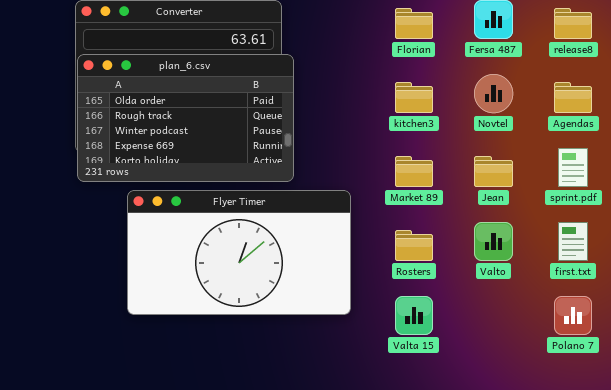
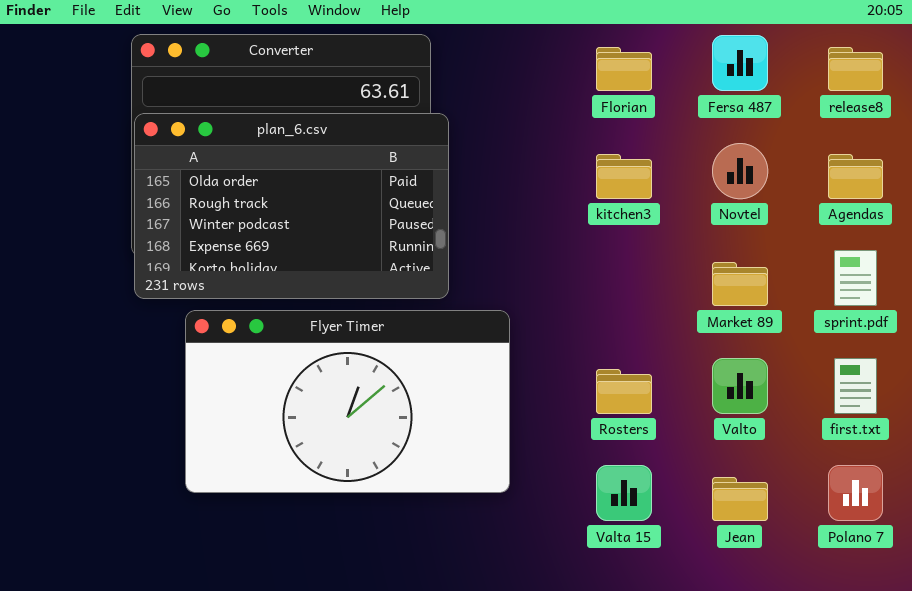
Market 89: [395,156,433,187] -> [712,262,768,306], moved
Jean: [474,156,513,187] -> [712,477,768,521], moved
Flyer Timer: [127,190,351,315] -> [185,310,510,493], moved

